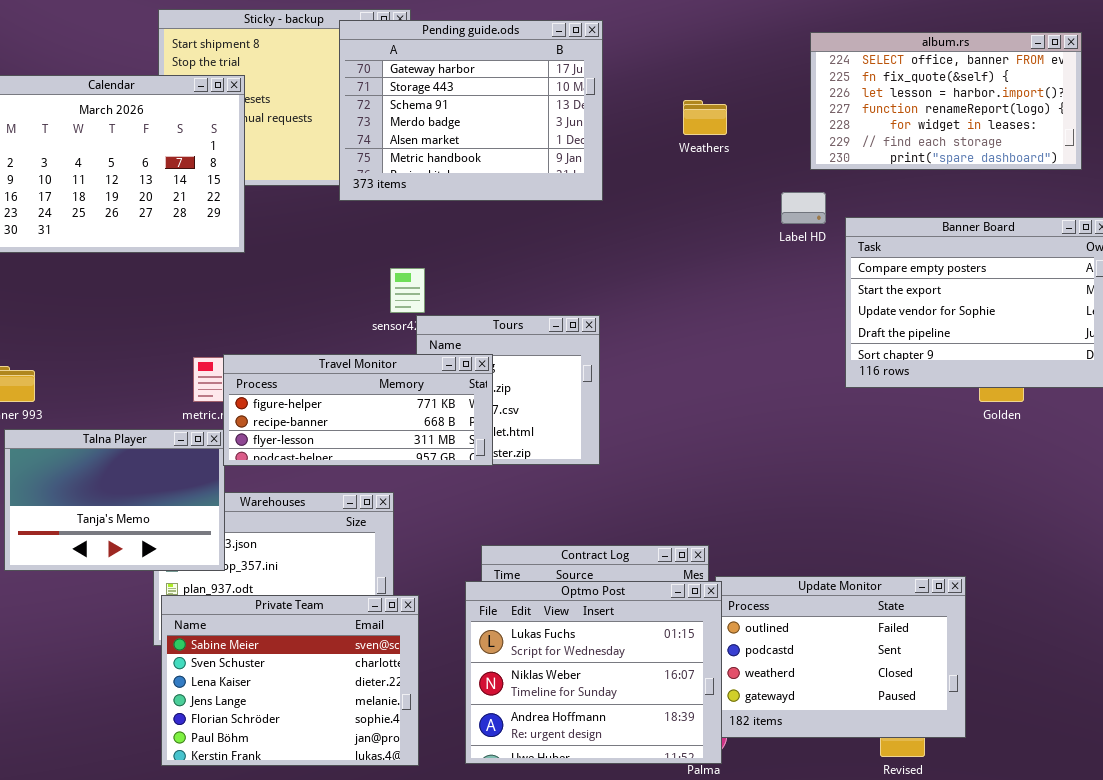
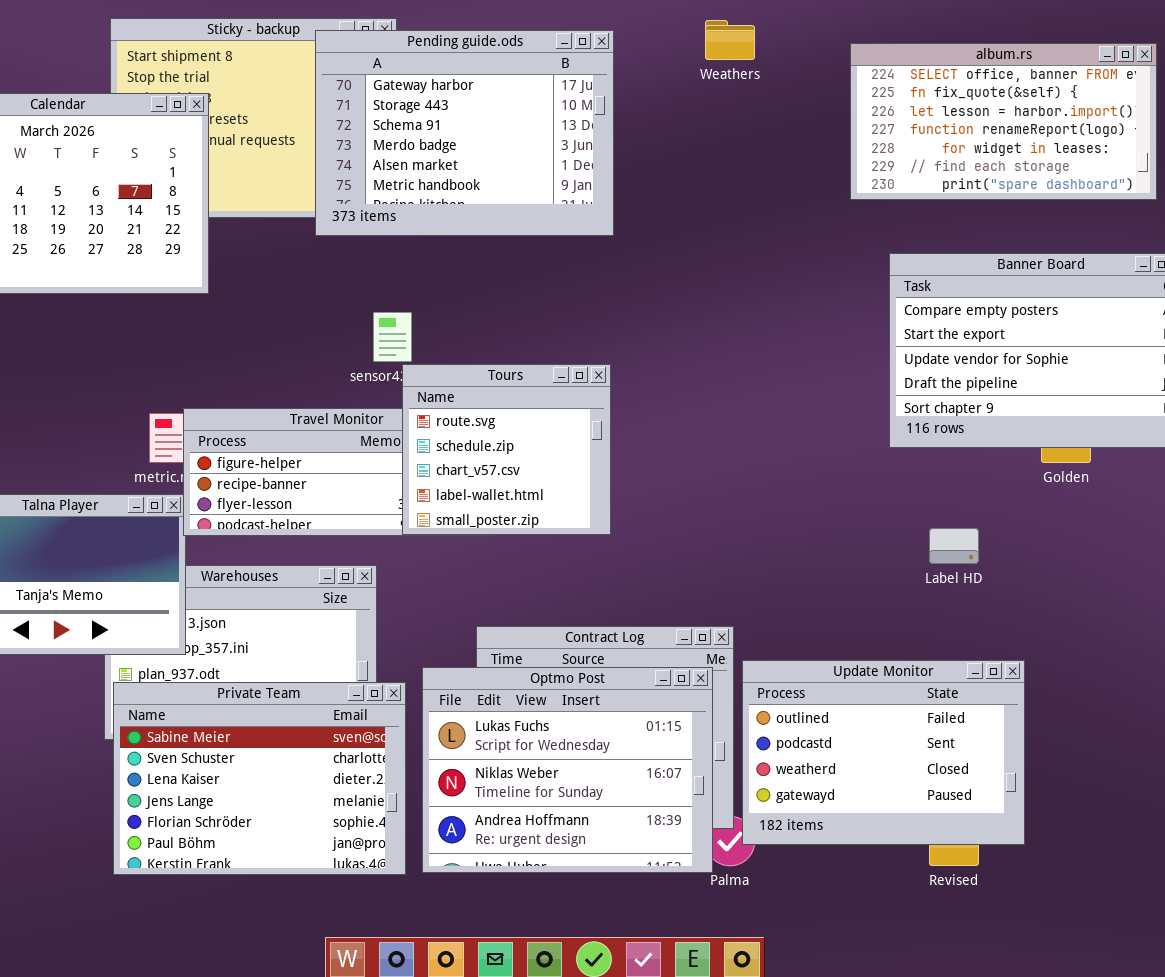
Weathers: [683,100,727,135] -> [705,20,755,60], moved
Label HD: [781,192,826,224] -> [929,528,979,564], moved
Tours: [416,315,600,465] -> [402,364,611,535], raised
Optmo Post: [465,581,722,764] -> [422,667,713,873], moved

